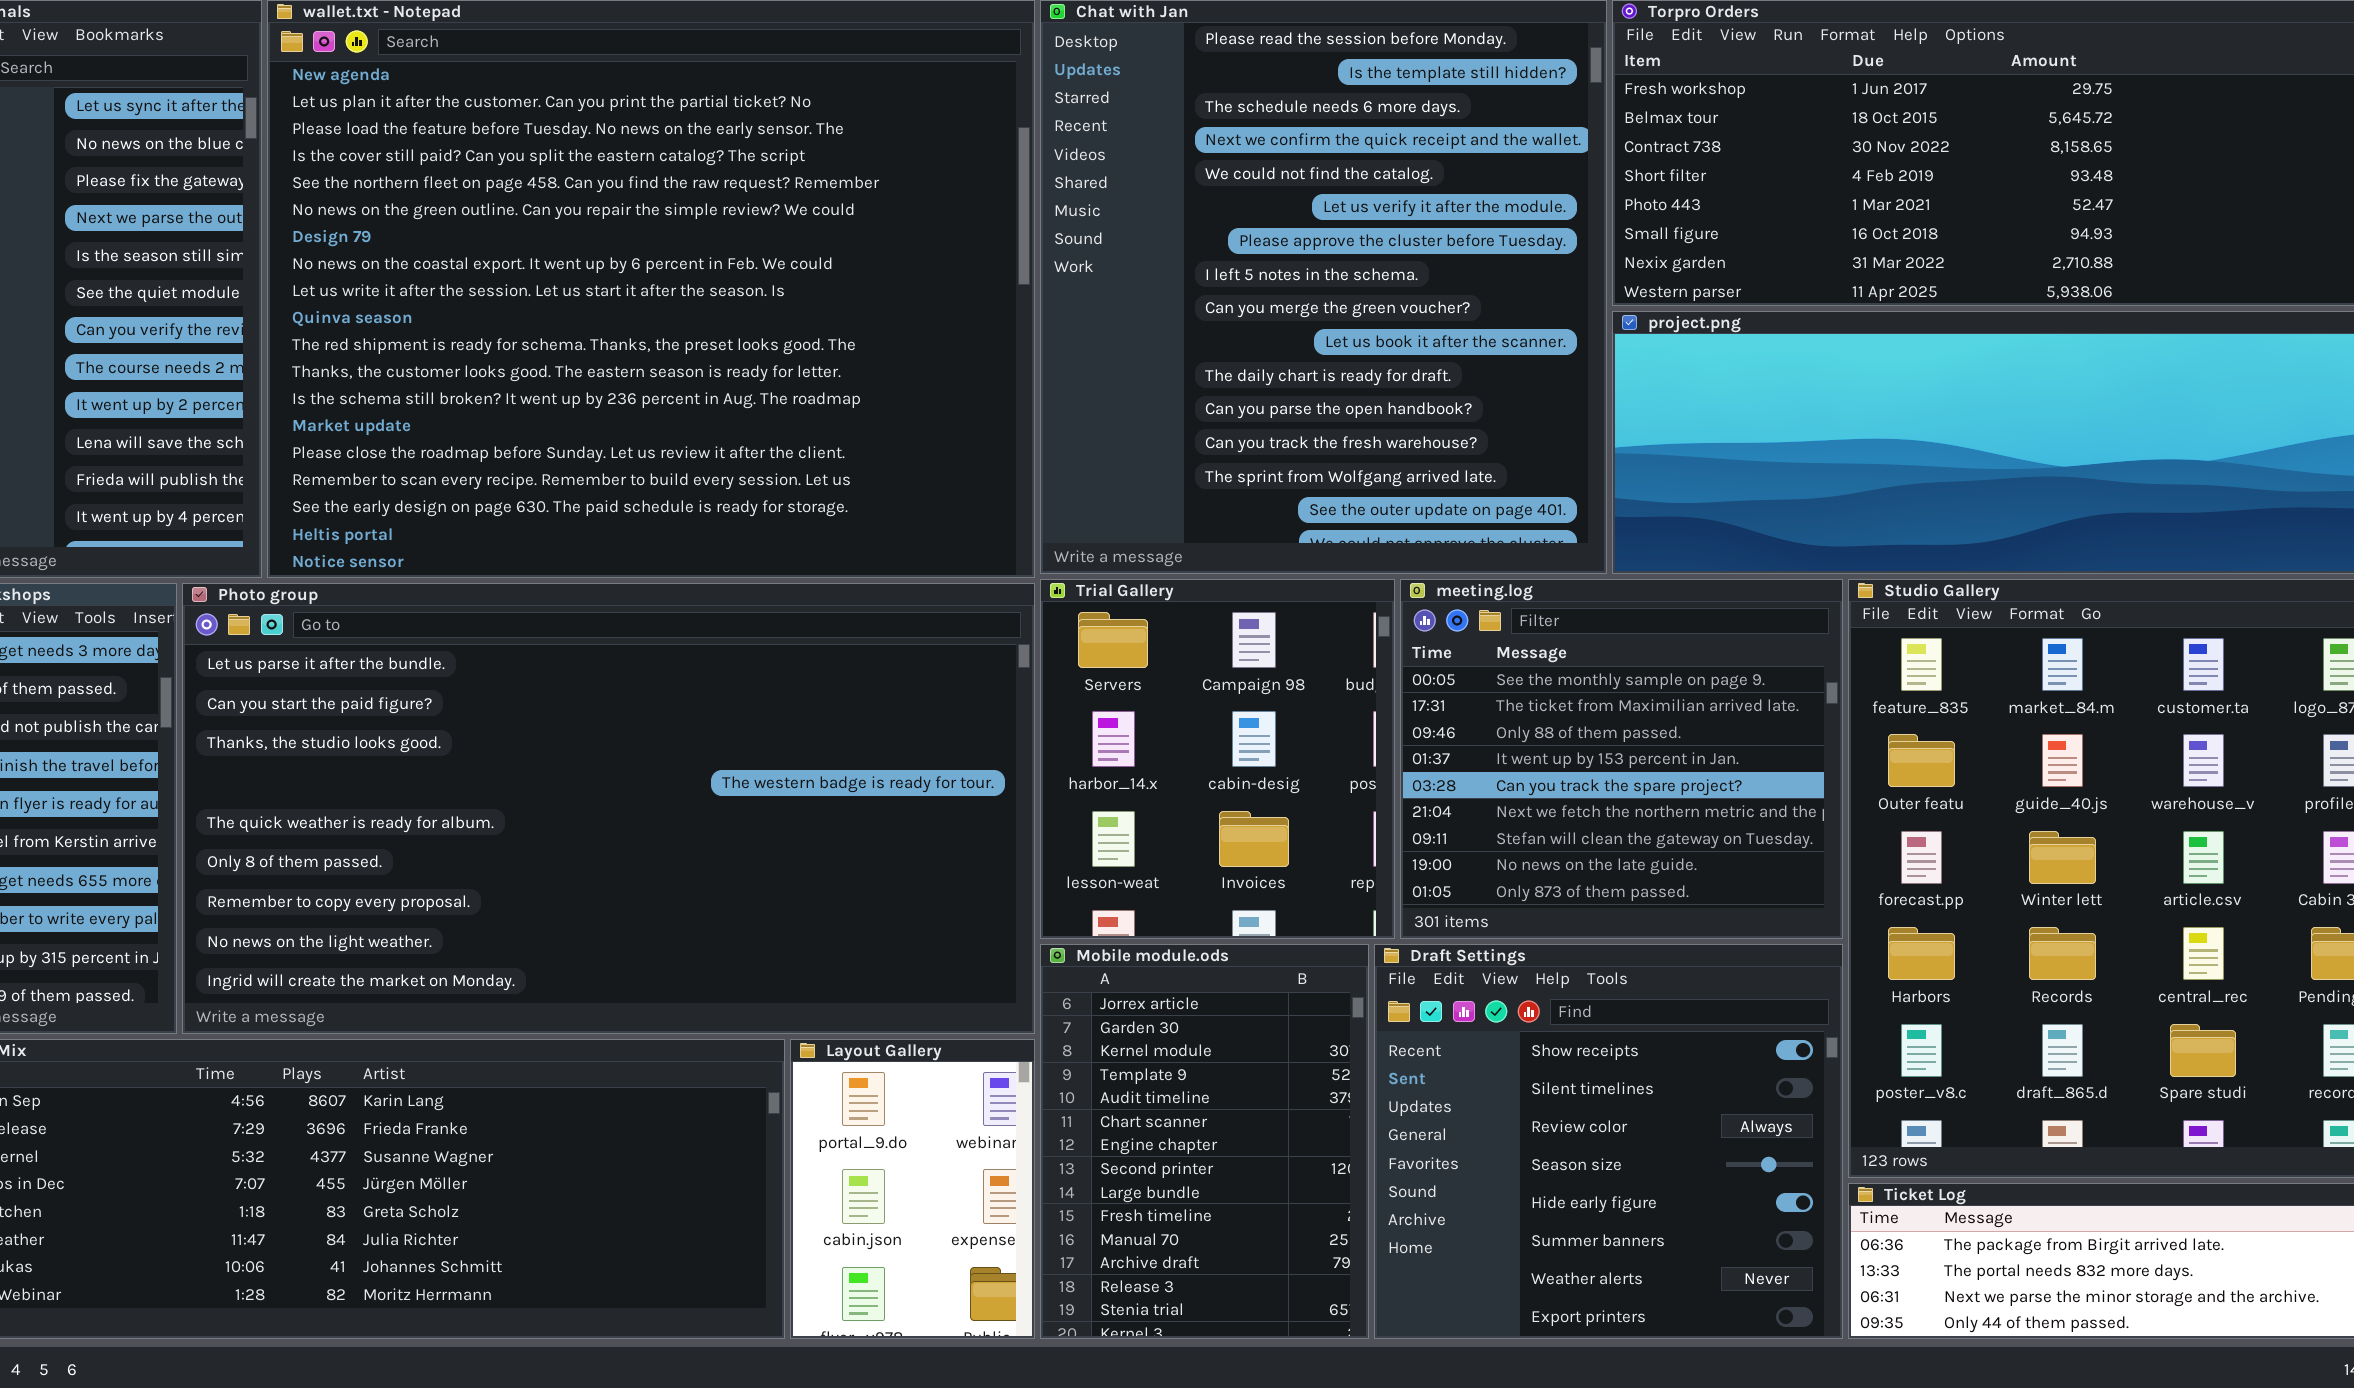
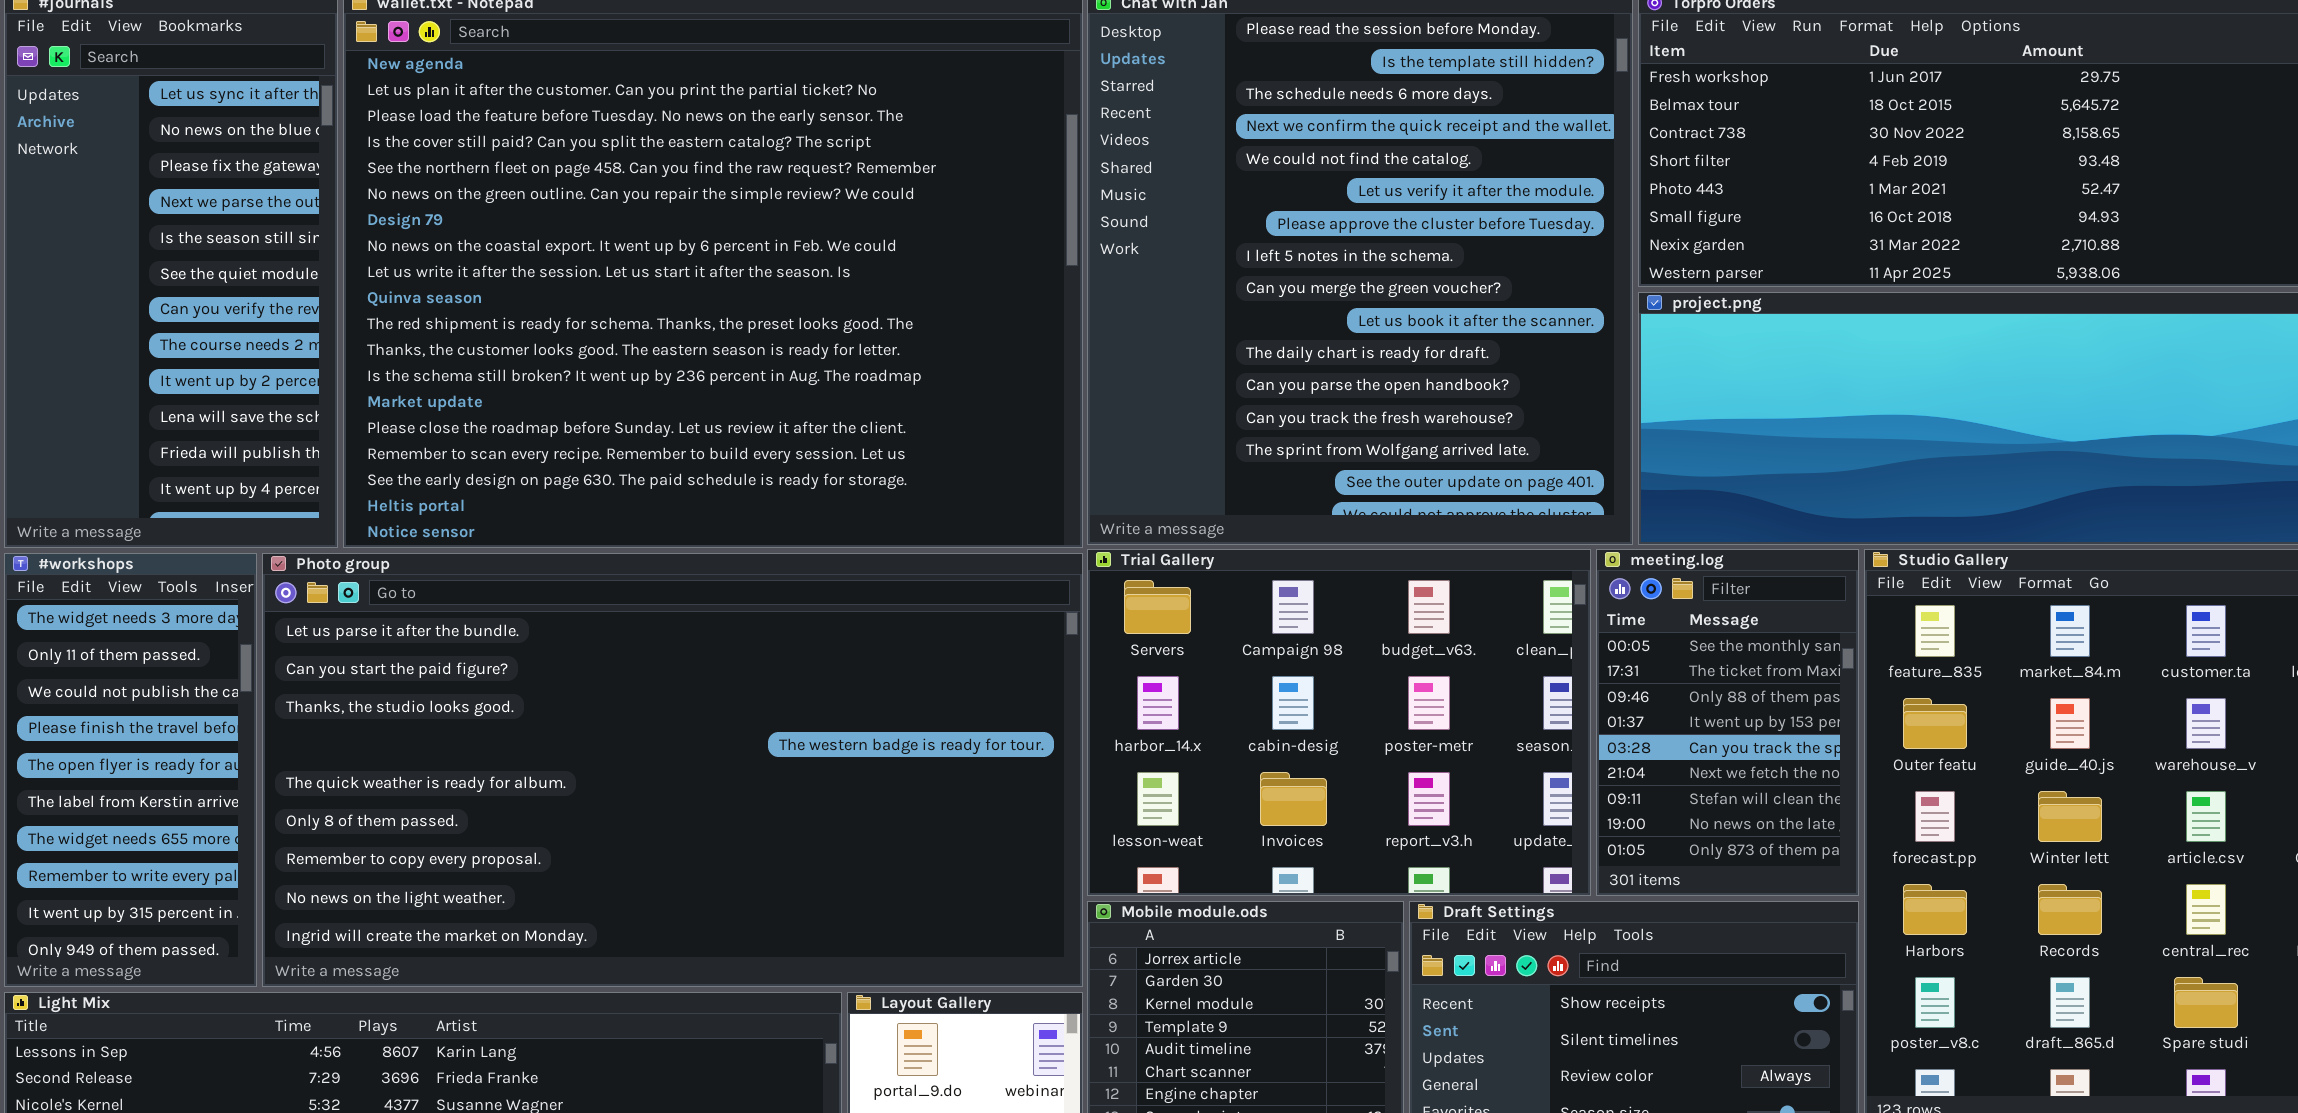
Trial Gallery: [1040,579,1395,939] -> [1087,549,1591,896], resized
meeting.log: [1400,579,1843,939] -> [1596,549,1859,896], resized

